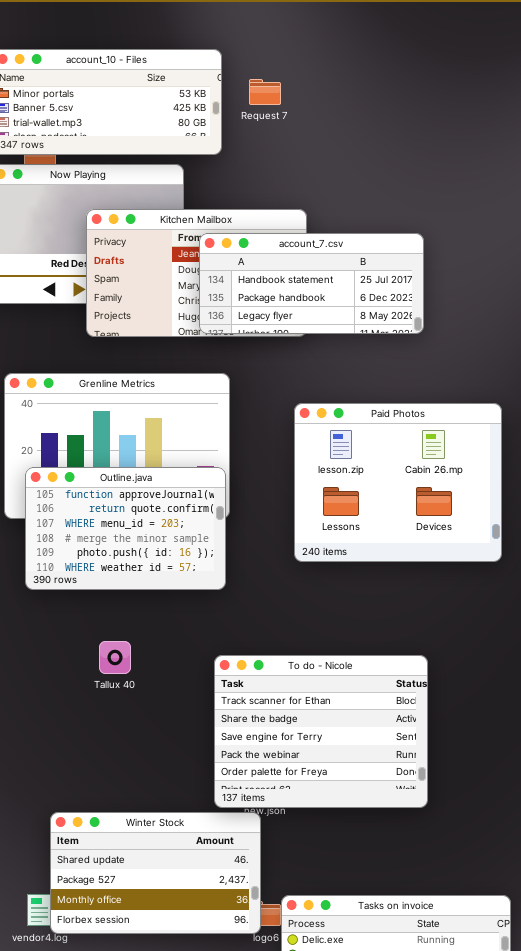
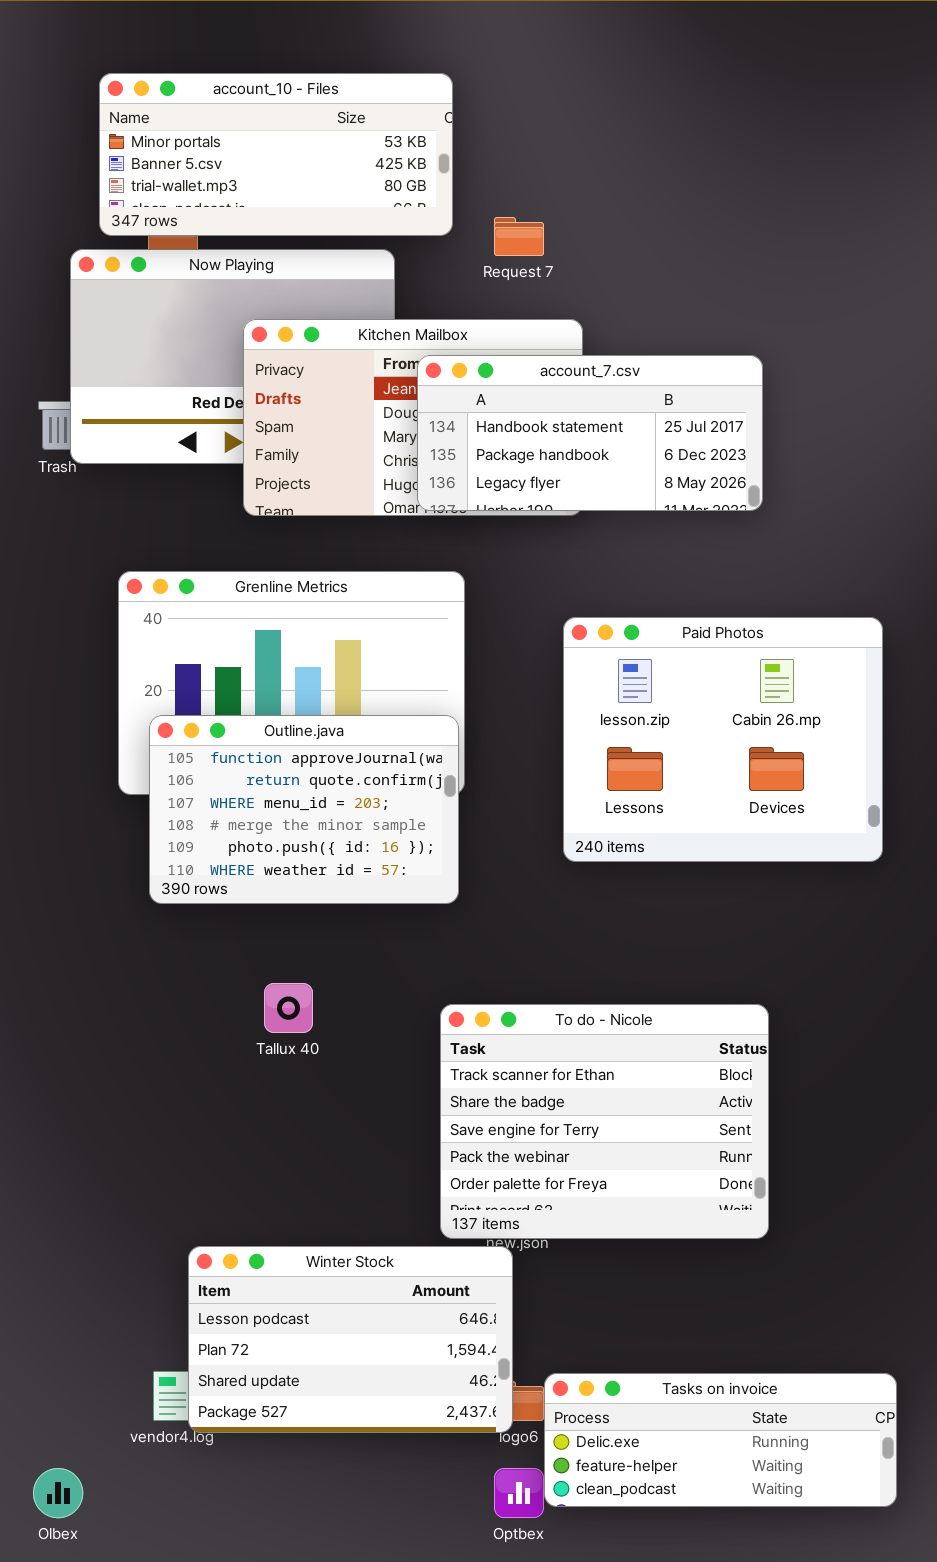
Request 7: [249,79,281,105] -> [494,217,544,256], moved
Winter Stock: [50,812,261,934] -> [188,1246,513,1433], scrolled up 2 rows

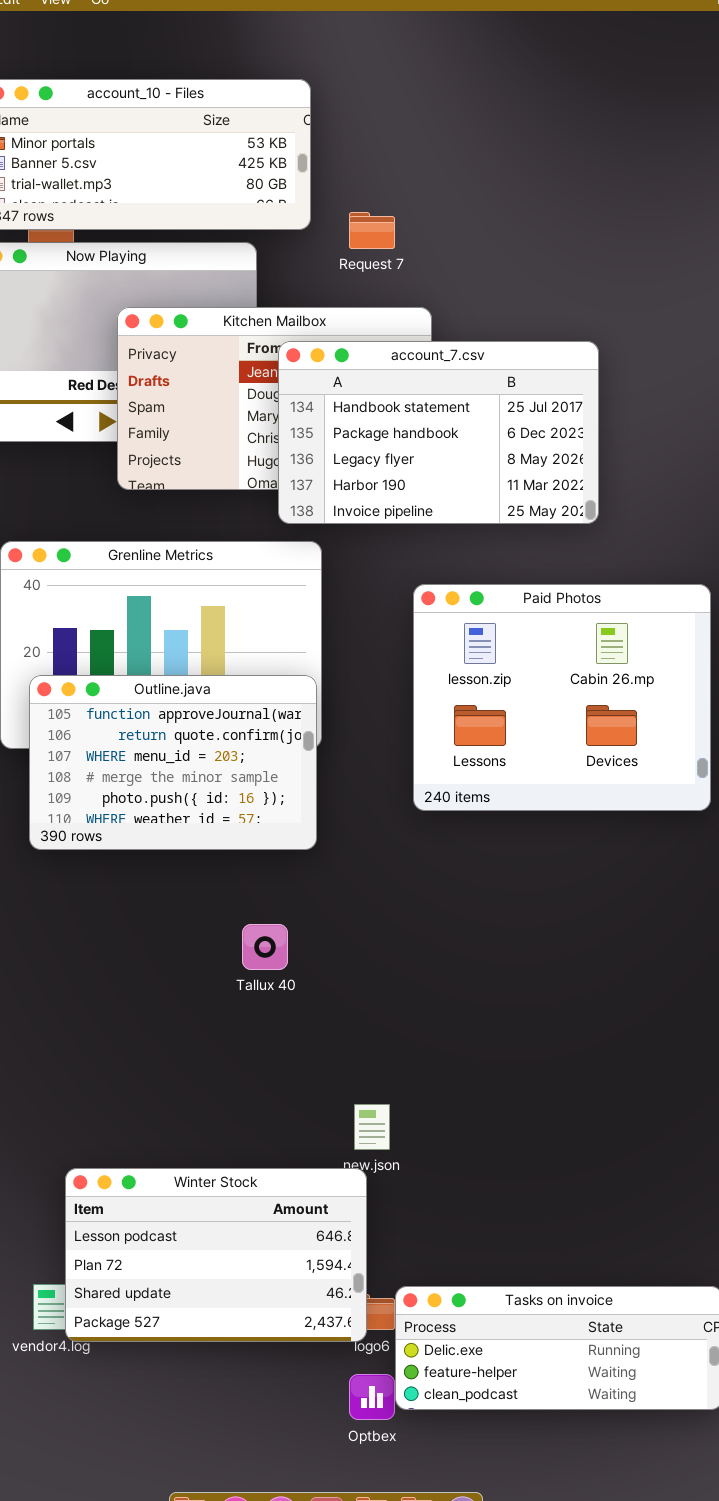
account_7.csv: [417,355,763,511] -> [278,341,599,524], resized
Tallux 40: [264,983,313,1033] -> [242,924,288,970], moved
To do - Nicole: [440,1004,769,1239] -> none, closed

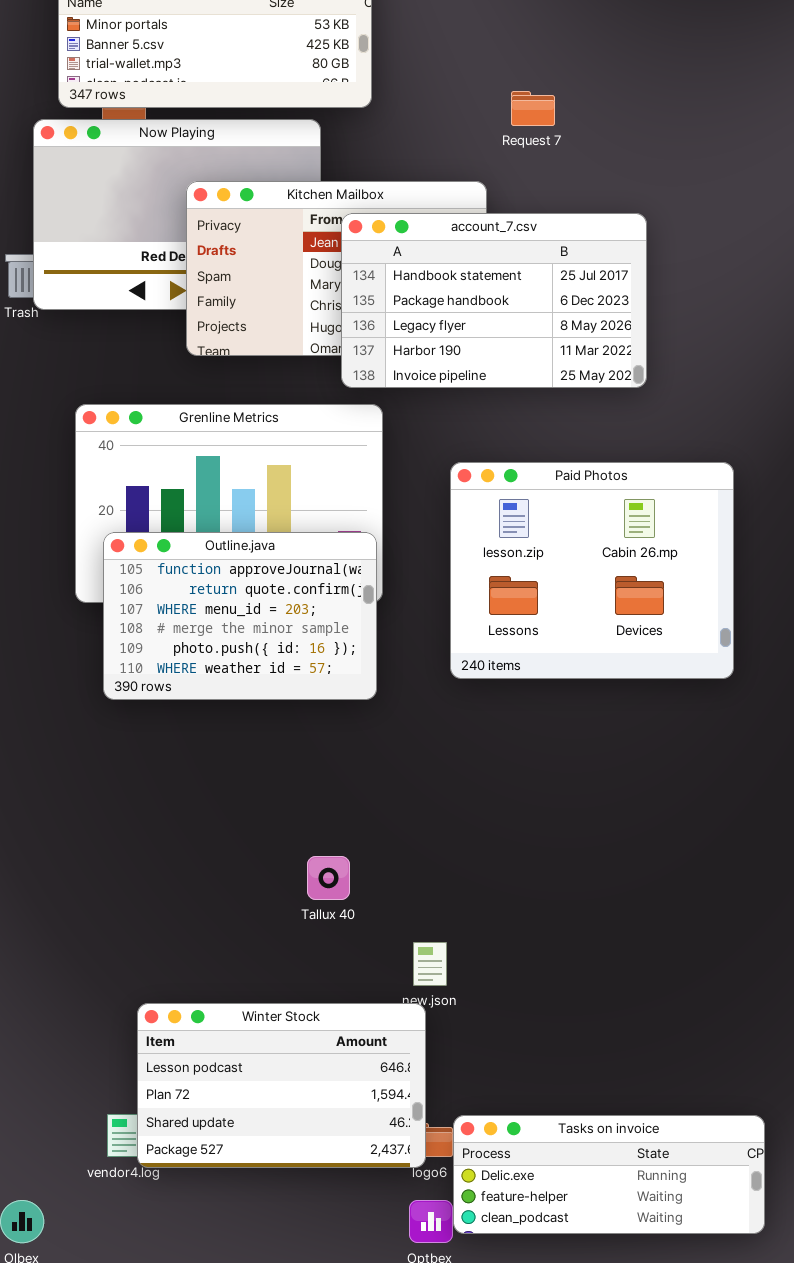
Request 7: [349,212,395,249] -> [511,91,555,126], moved
Paid Photos: [413,584,711,811] -> [450,462,734,679], moved
Tallux 40: [242,924,288,970] -> [307,856,350,900], moved

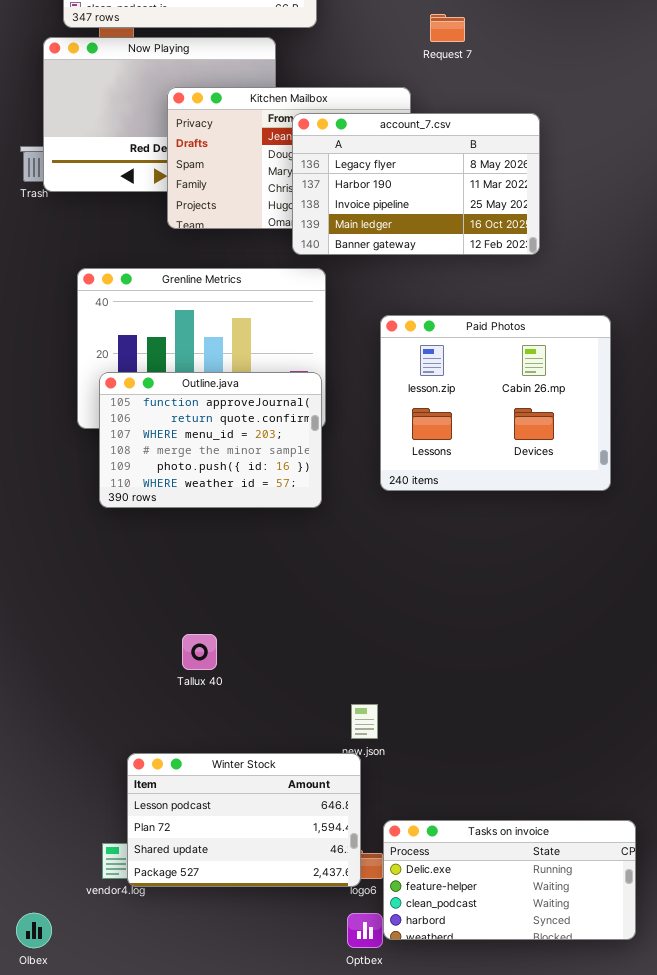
account_7.csv: [341,213,647,388] -> [292,113,540,255], scrolled down 2 rows
Tallux 40: [307,856,350,900] -> [182,634,217,670], moved
Tasks on invoice: [453,1115,765,1234] -> [383,820,636,940], resized

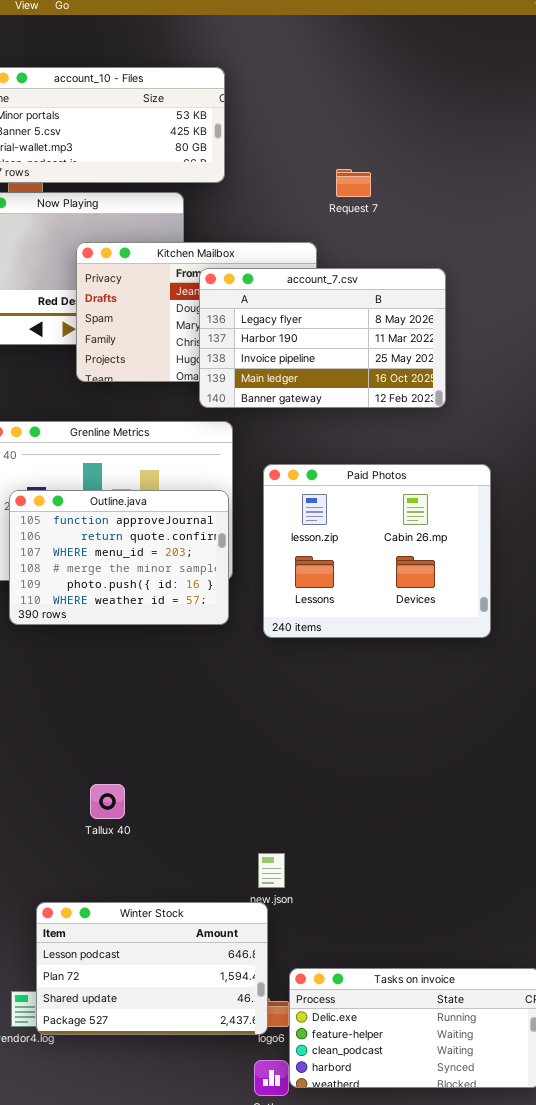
Paid Photos: [380,315,611,491] -> [263,464,491,638], moved
Outline.java: [99,372,322,508] -> [9,490,229,625], moved

